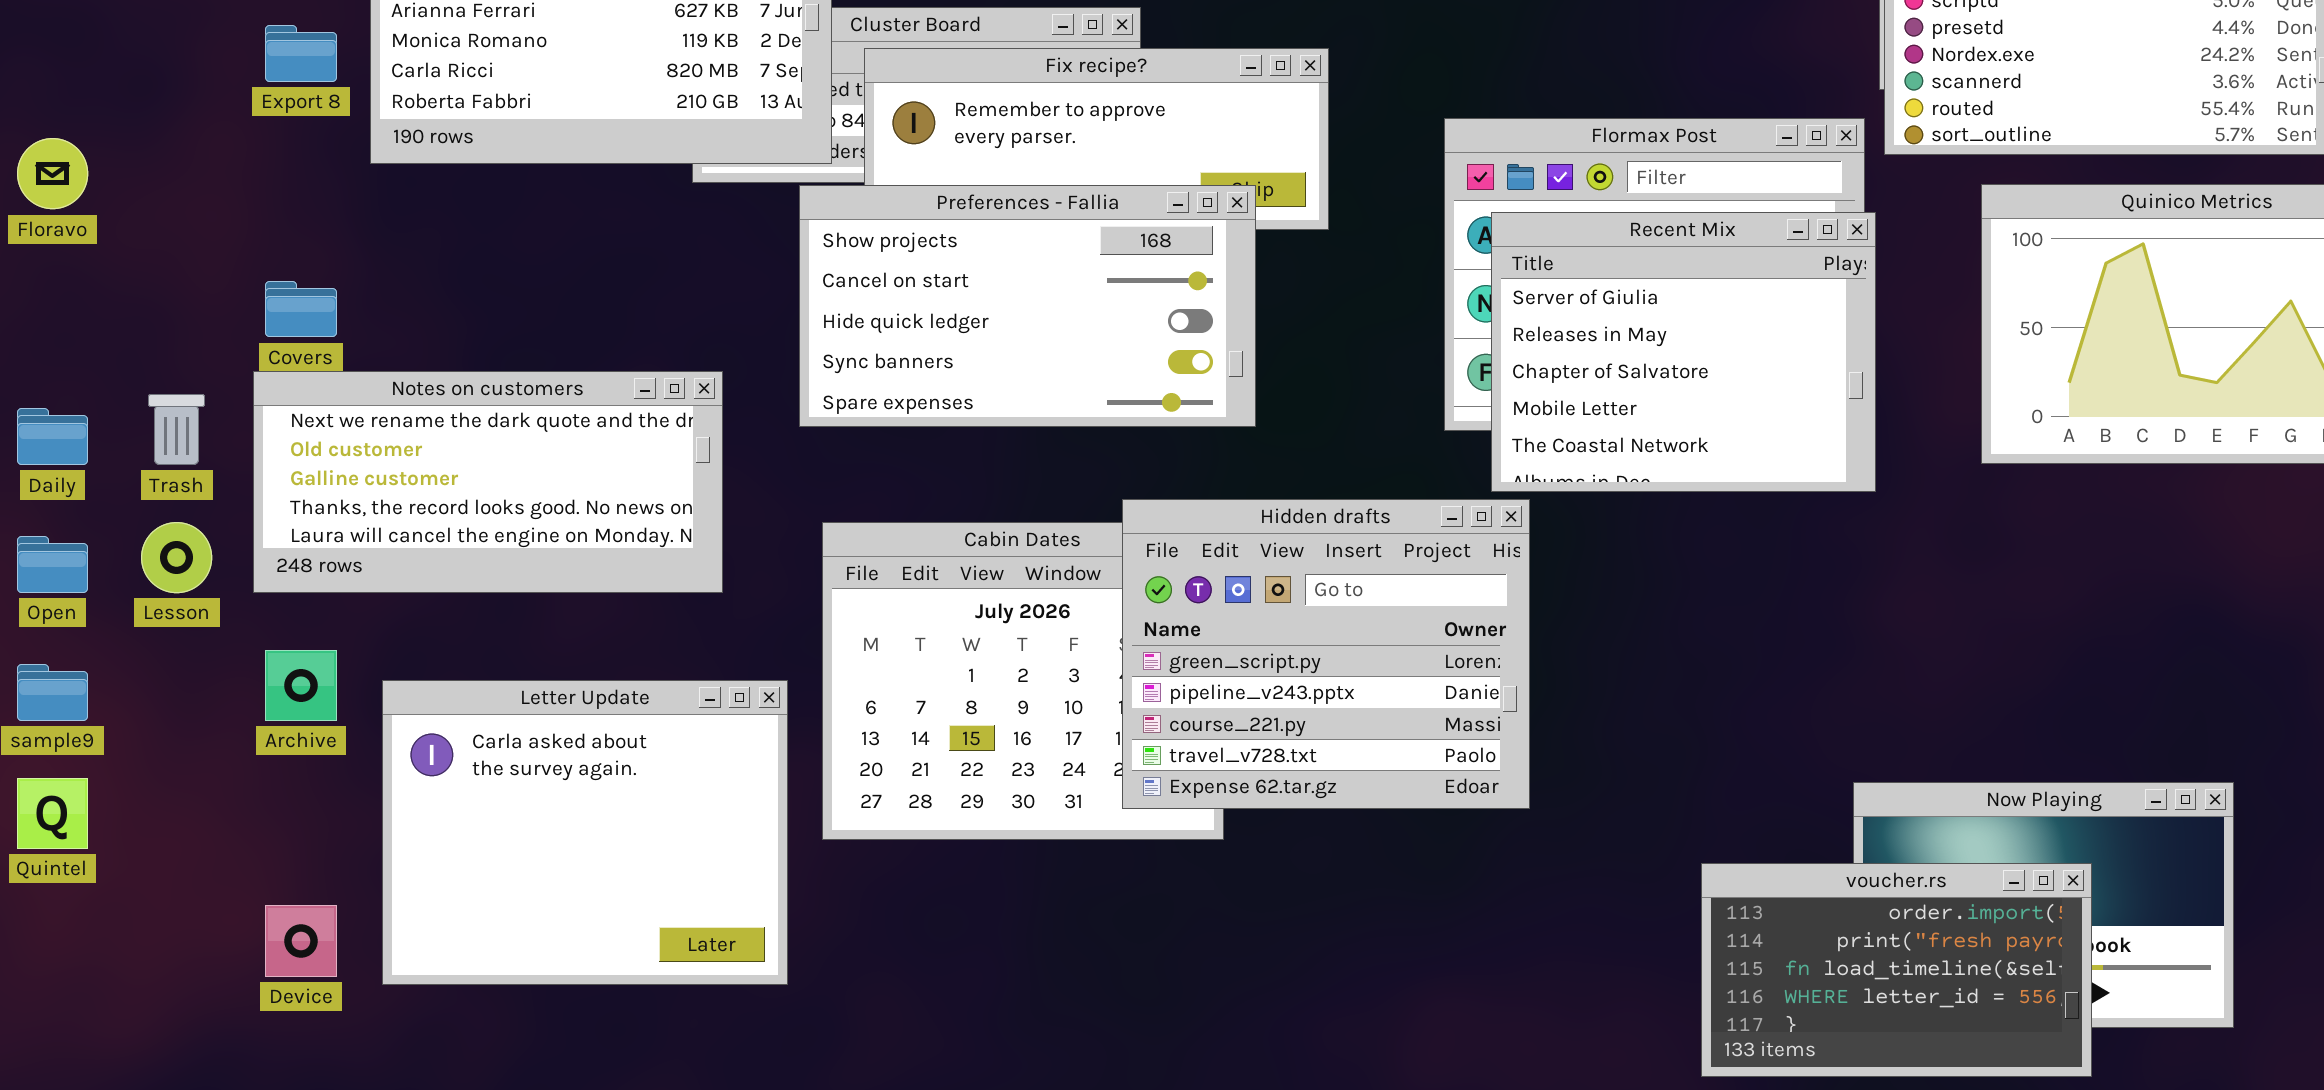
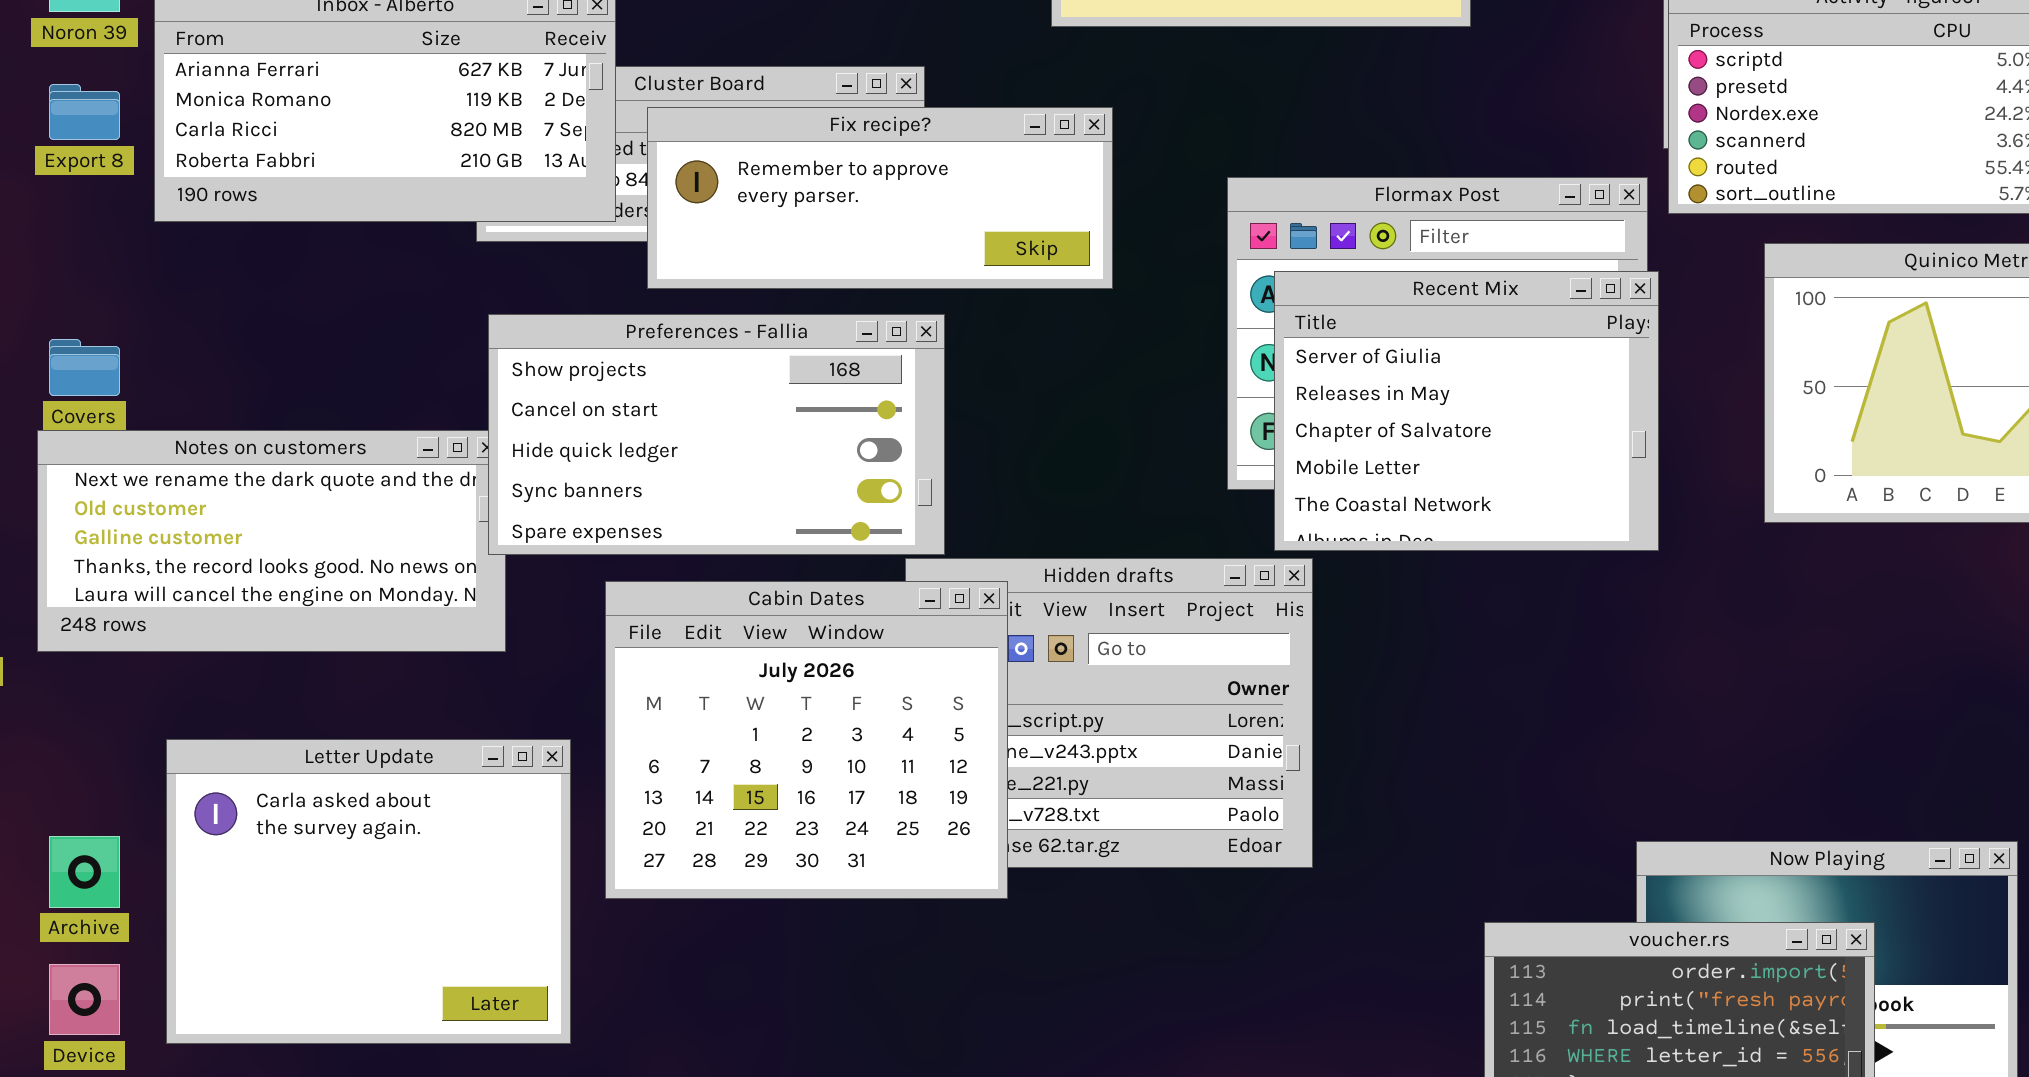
Preferences - Fallia: [799,185,1256,427] -> [488,314,945,555], moved
Cabin Dates: [822,522,1224,840] -> [605,581,1008,899], raised
Archive: [265,650,337,721] -> [49,836,120,908], moved

